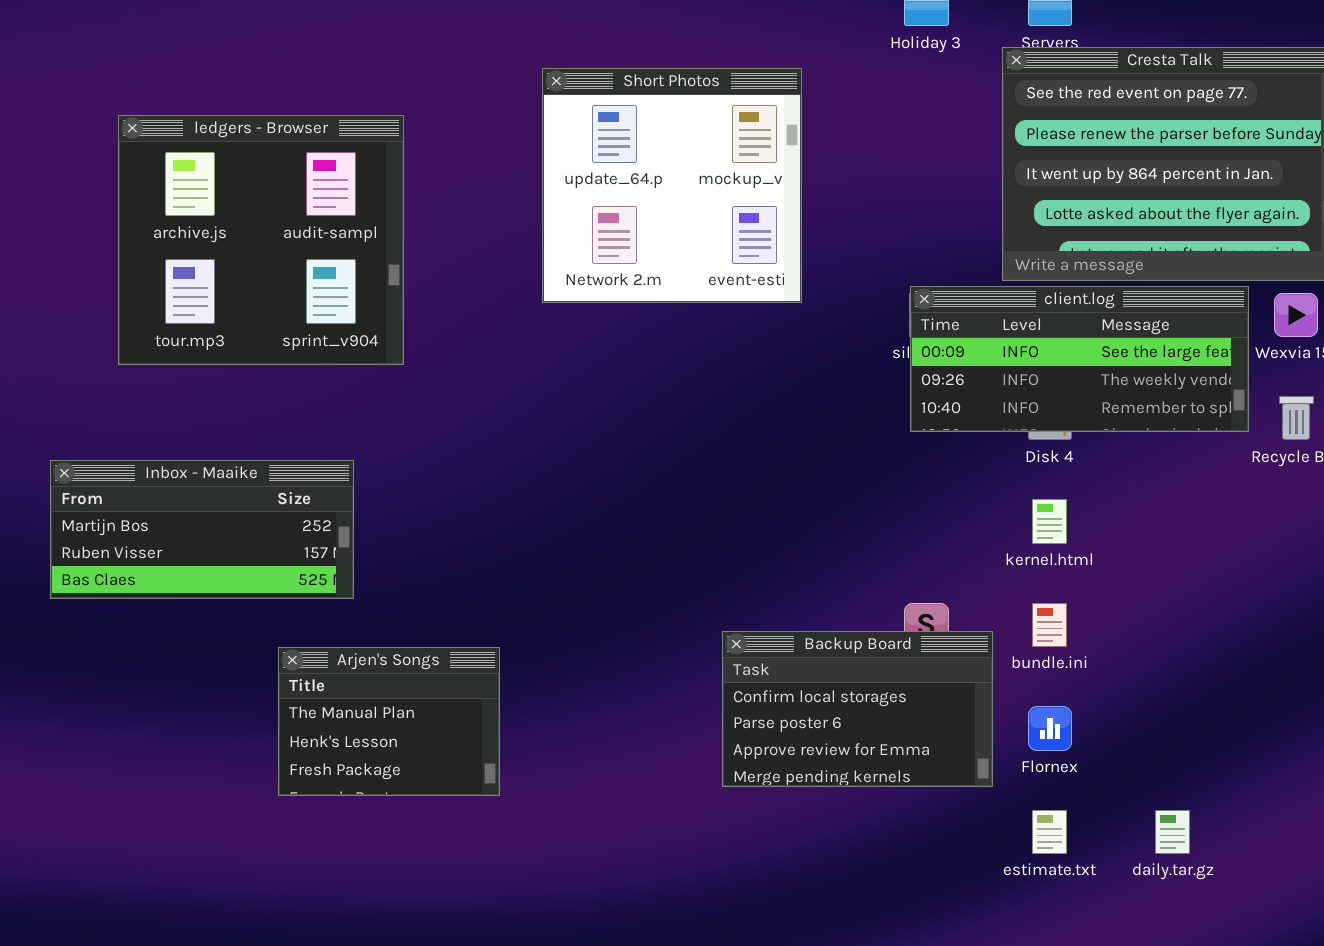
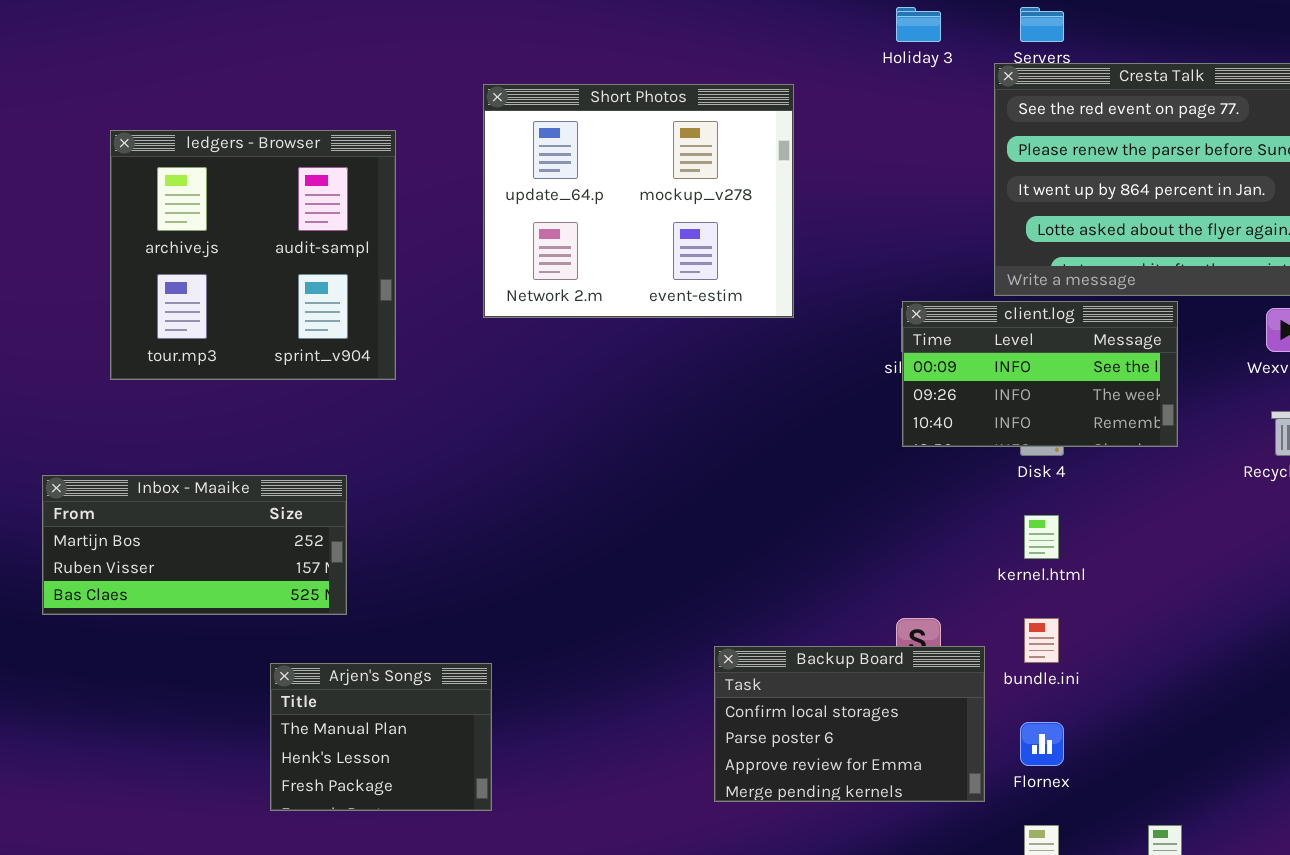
Short Photos: [542,68,802,303] -> [483,84,794,318], resized
client.log: [910,286,1249,432] -> [902,301,1178,447], resized

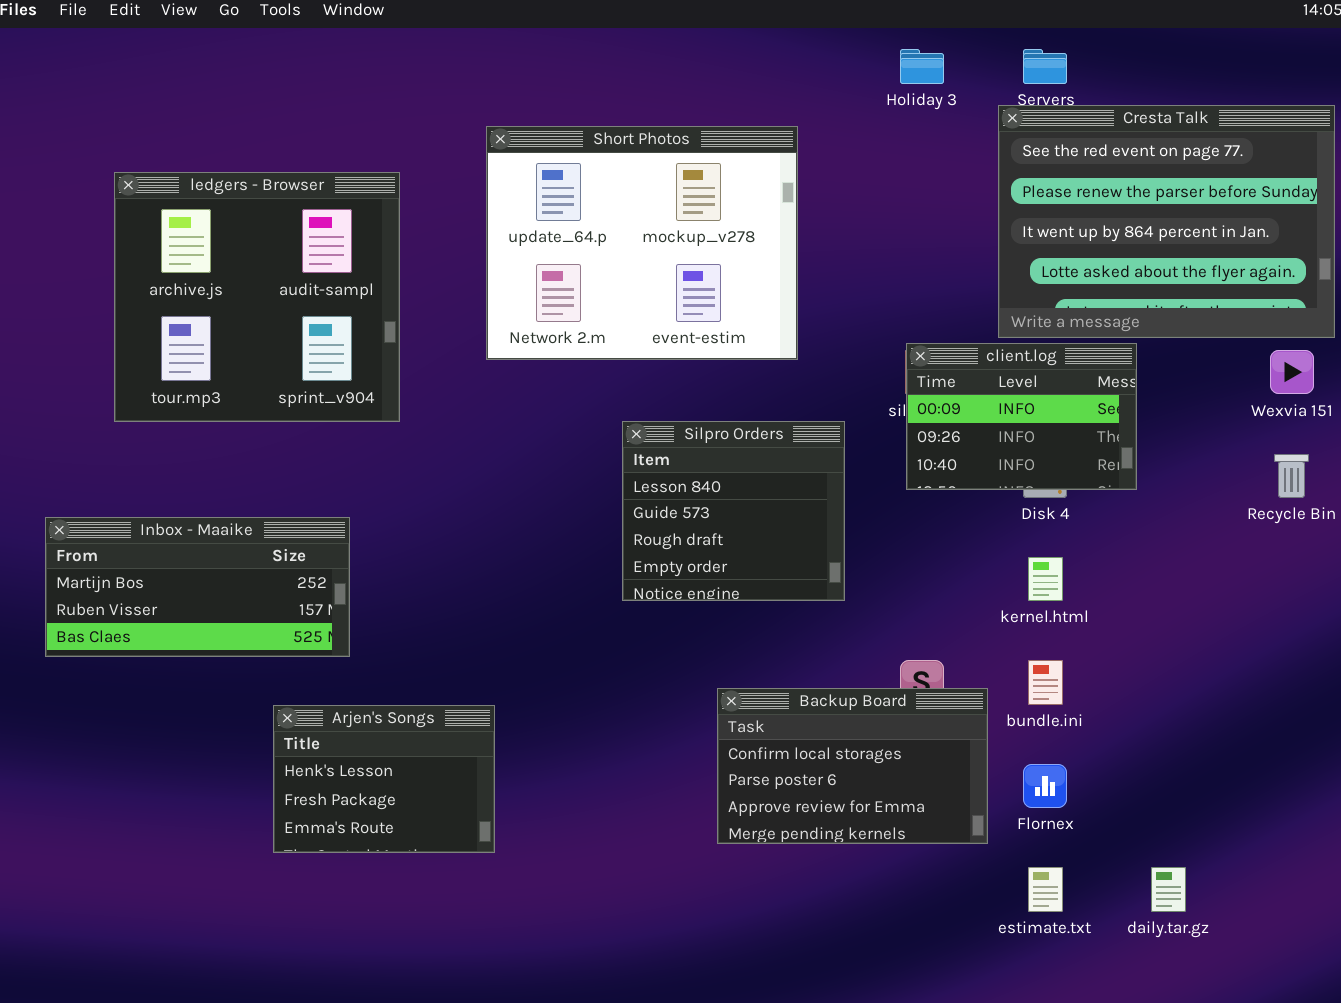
client.log: [902,301,1178,447] -> [906,343,1137,490], resized
Silpro Orders: none -> [622,421,845,601], opened
Arjen's Songs: [270,663,492,811] -> [273,705,495,853], scrolled down 1 row

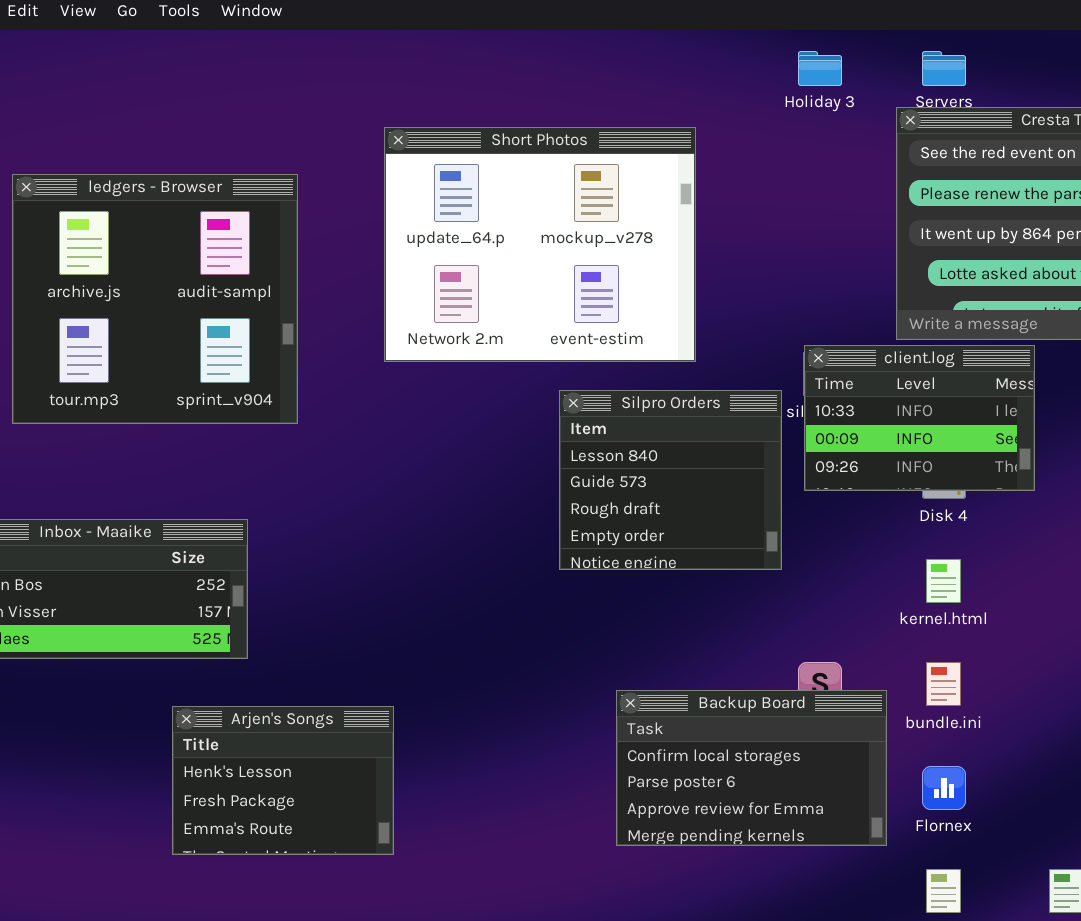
client.log: [906,343,1137,490] -> [804,345,1035,491], scrolled up 1 row
Silpro Orders: [622,421,845,601] -> [559,390,782,570], moved

